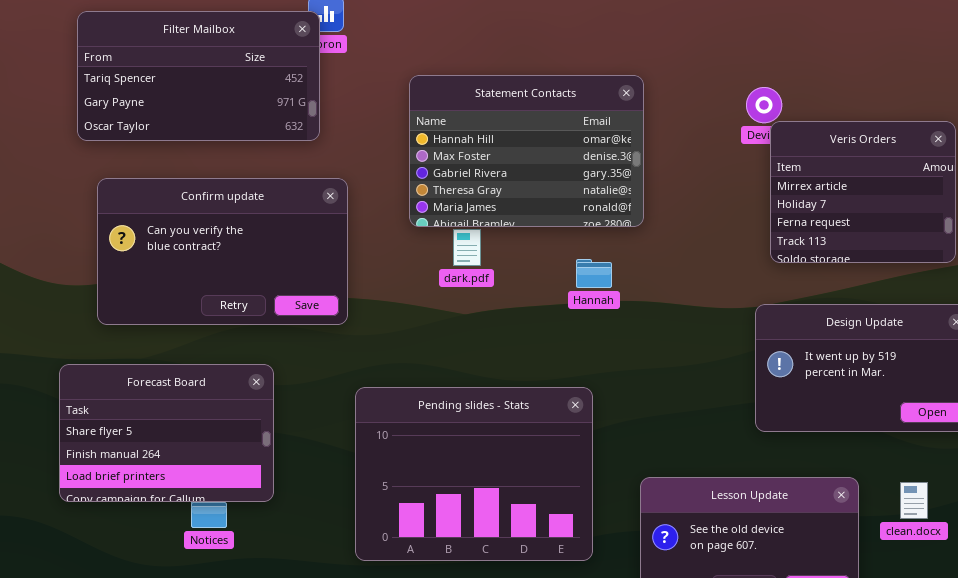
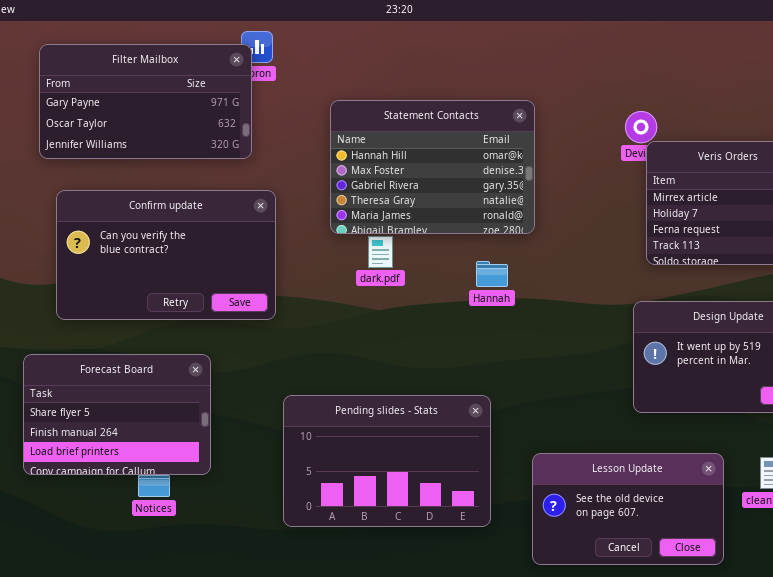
Filter Mailbox: [77,11,320,141] -> [39,44,252,159], scrolled down 1 row
Pending slides - Stats: [355,387,593,561] -> [283,395,491,527], resized

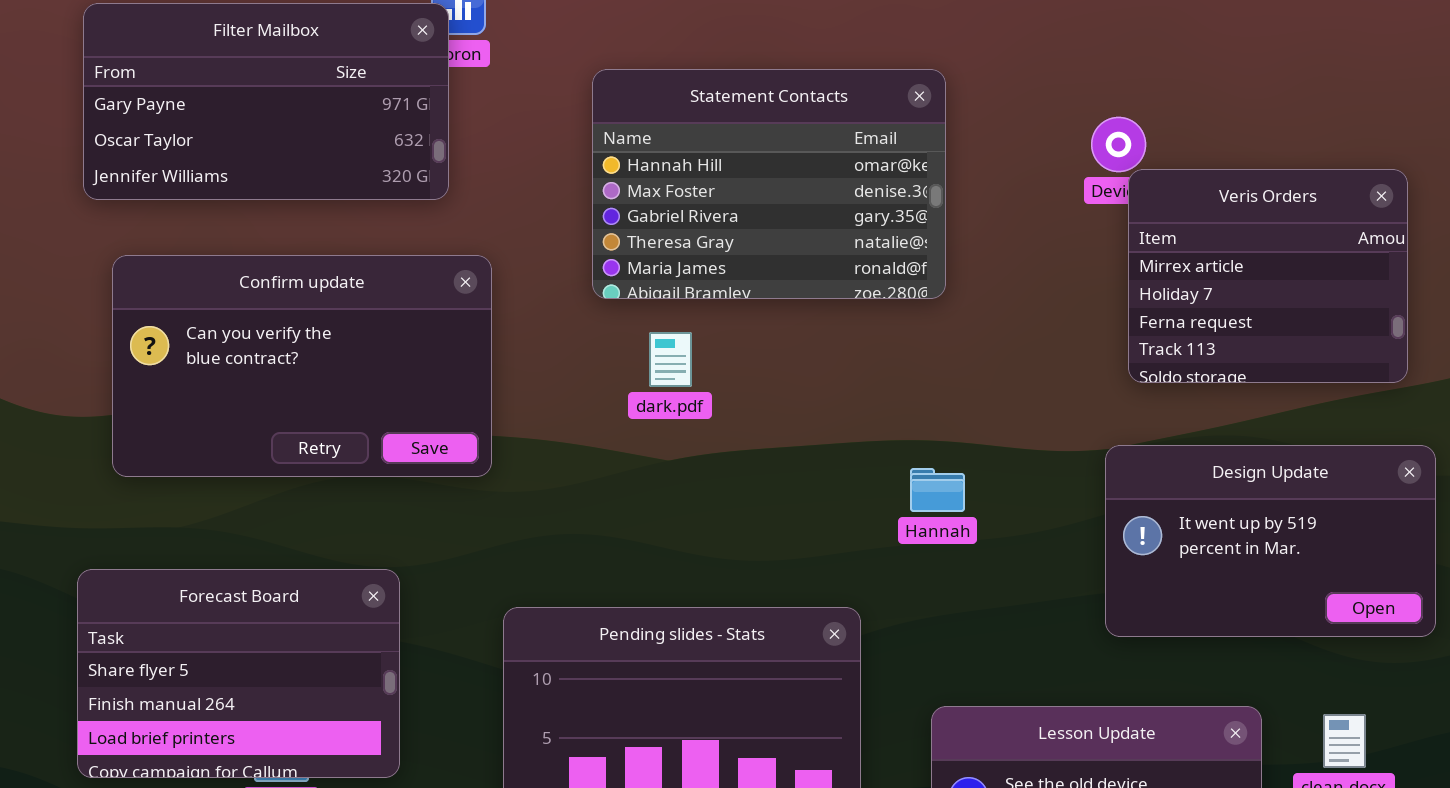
Statement Contacts: [330,100,535,234] -> [592,69,946,299], moved
Hannah: [476,261,508,287] -> [910,468,965,512], moved
Forecast Board: [23,354,211,475] -> [77,569,400,778], moved

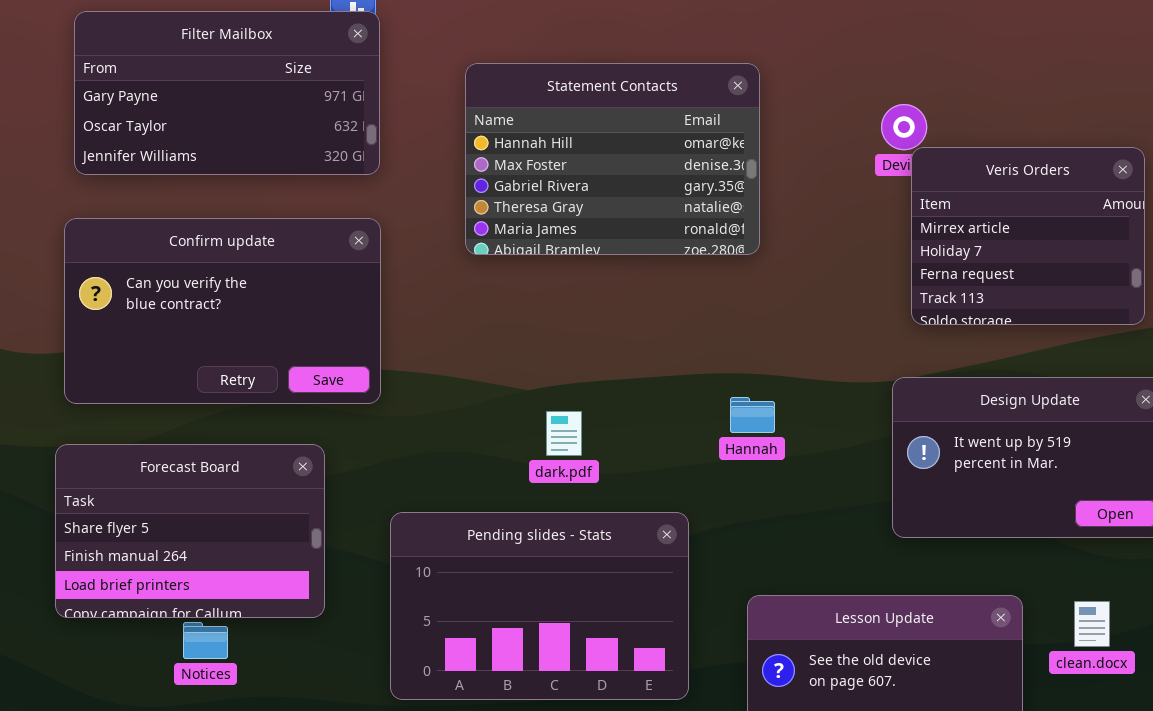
Filter Mailbox: [83,3,449,200] -> [74,11,380,175], moved
dark.pdf: [649,332,692,387] -> [546,411,582,456], moved
Forecast Board: [77,569,400,778] -> [55,444,325,618], moved

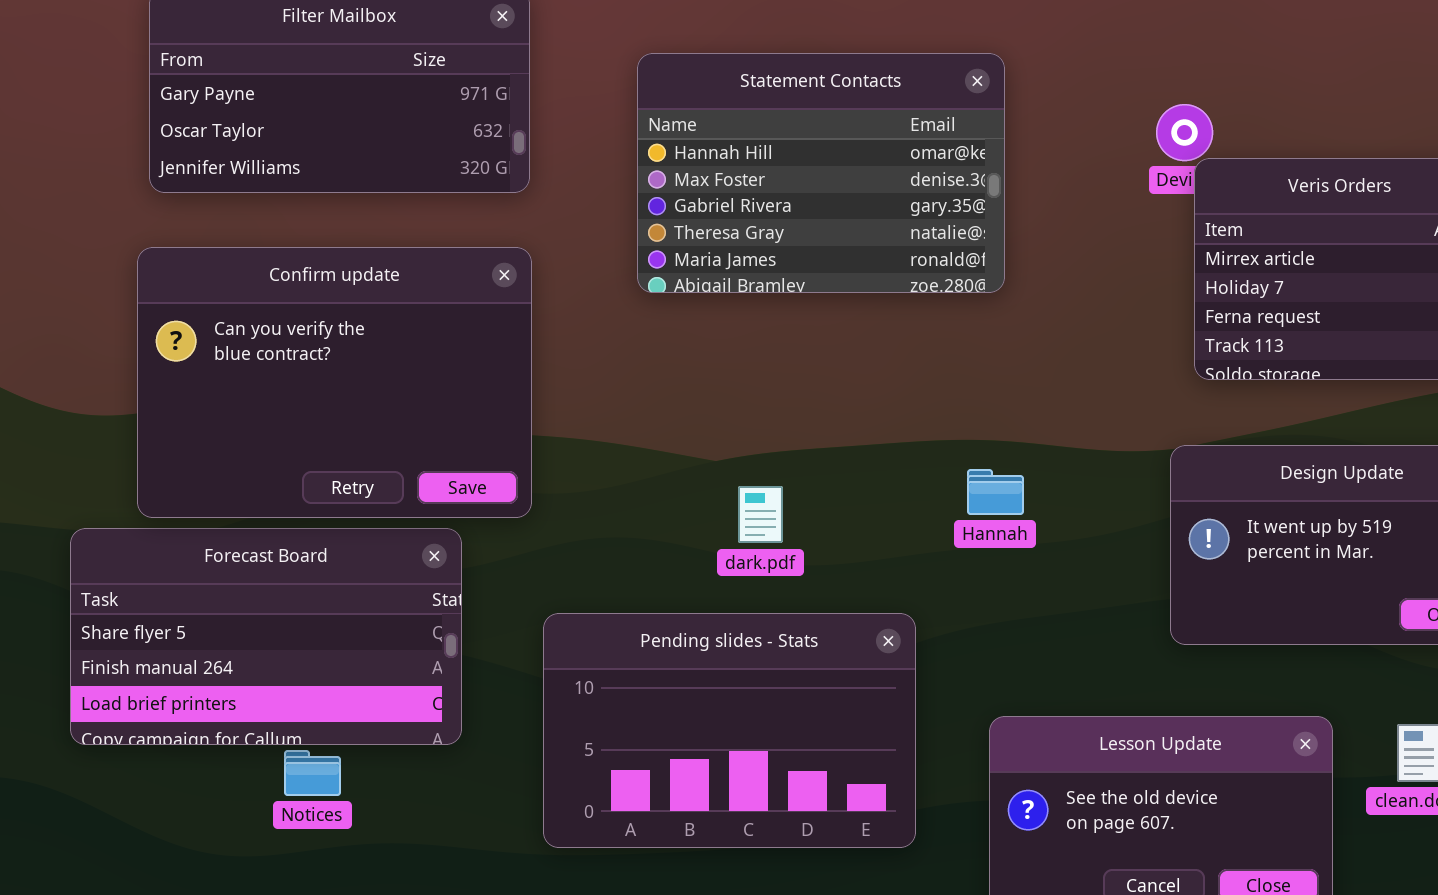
Confirm update: [64,218,381,404] -> [137,247,532,518], resized
Forecast Board: [55,444,325,618] -> [70,528,462,745], resized

